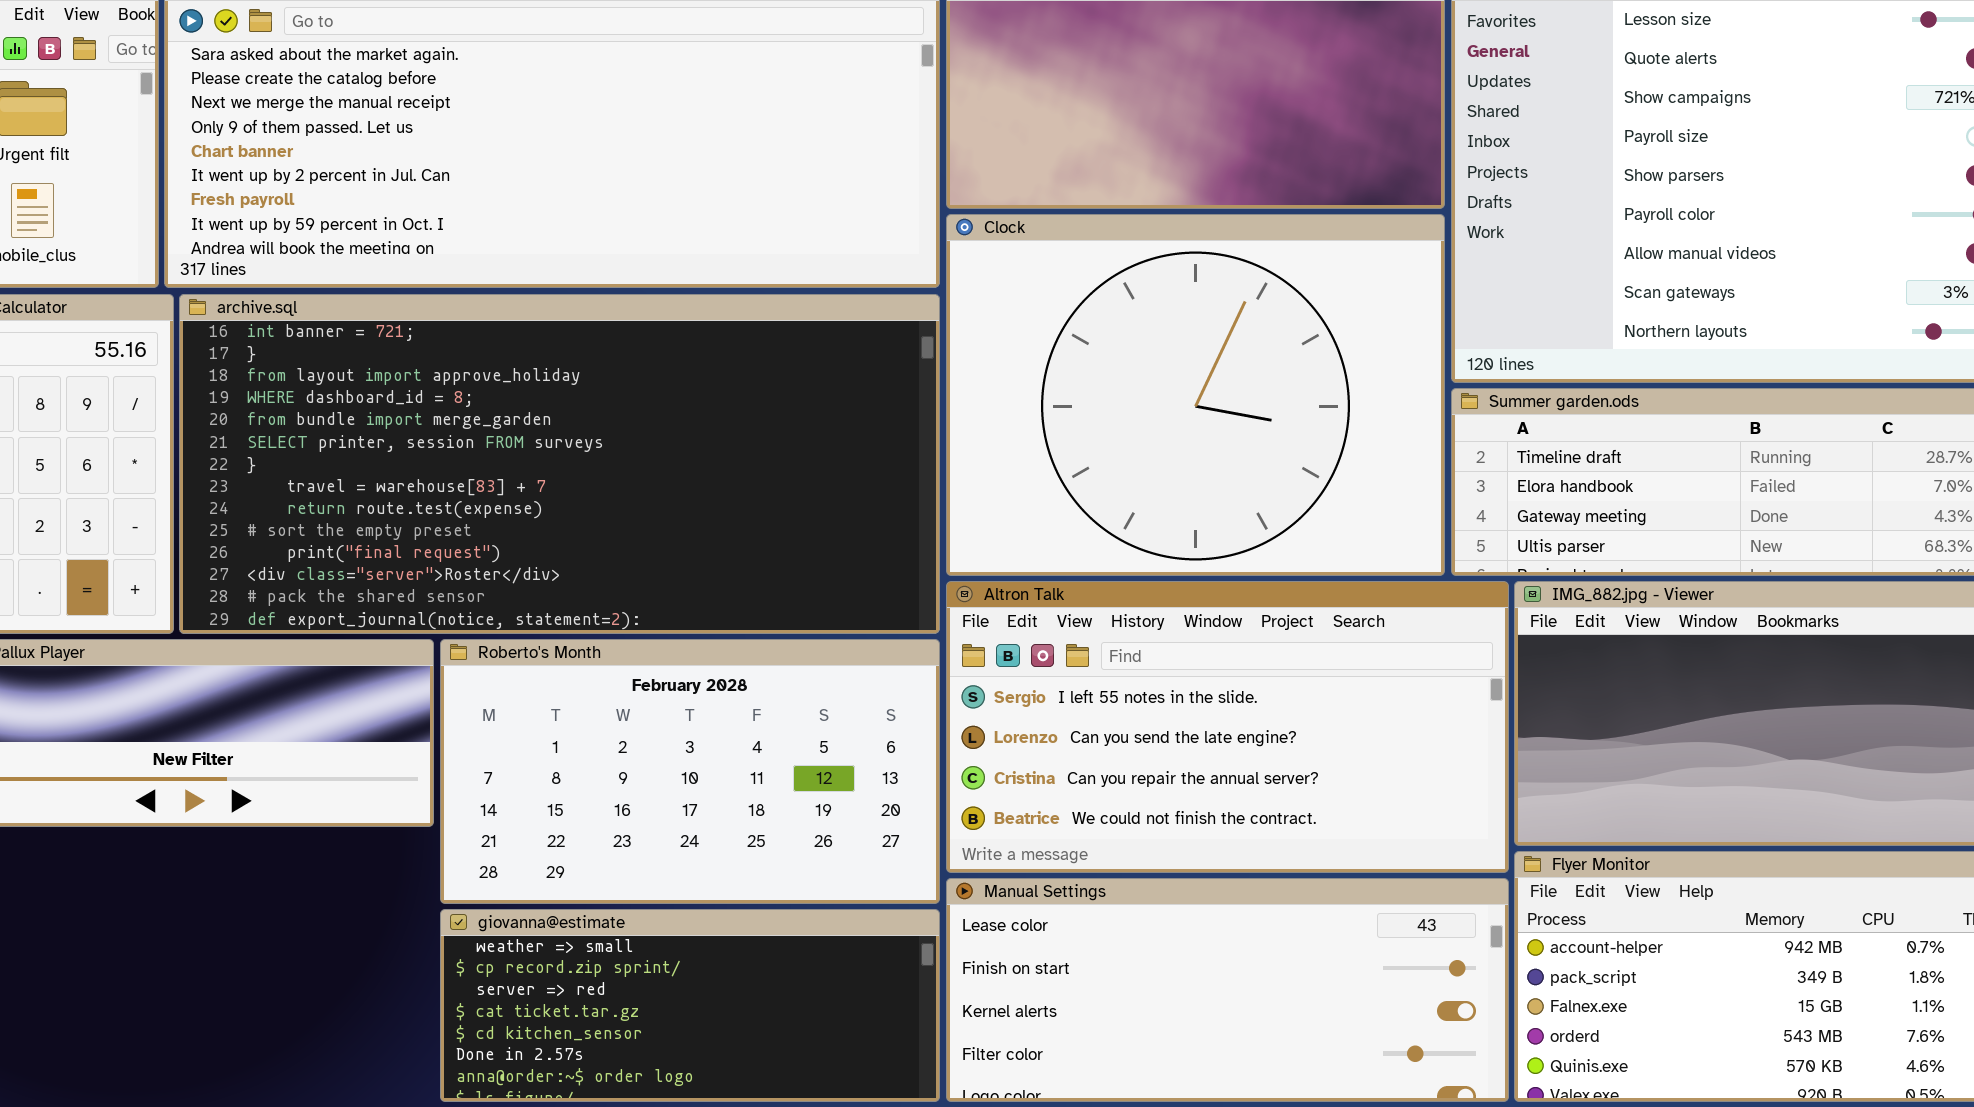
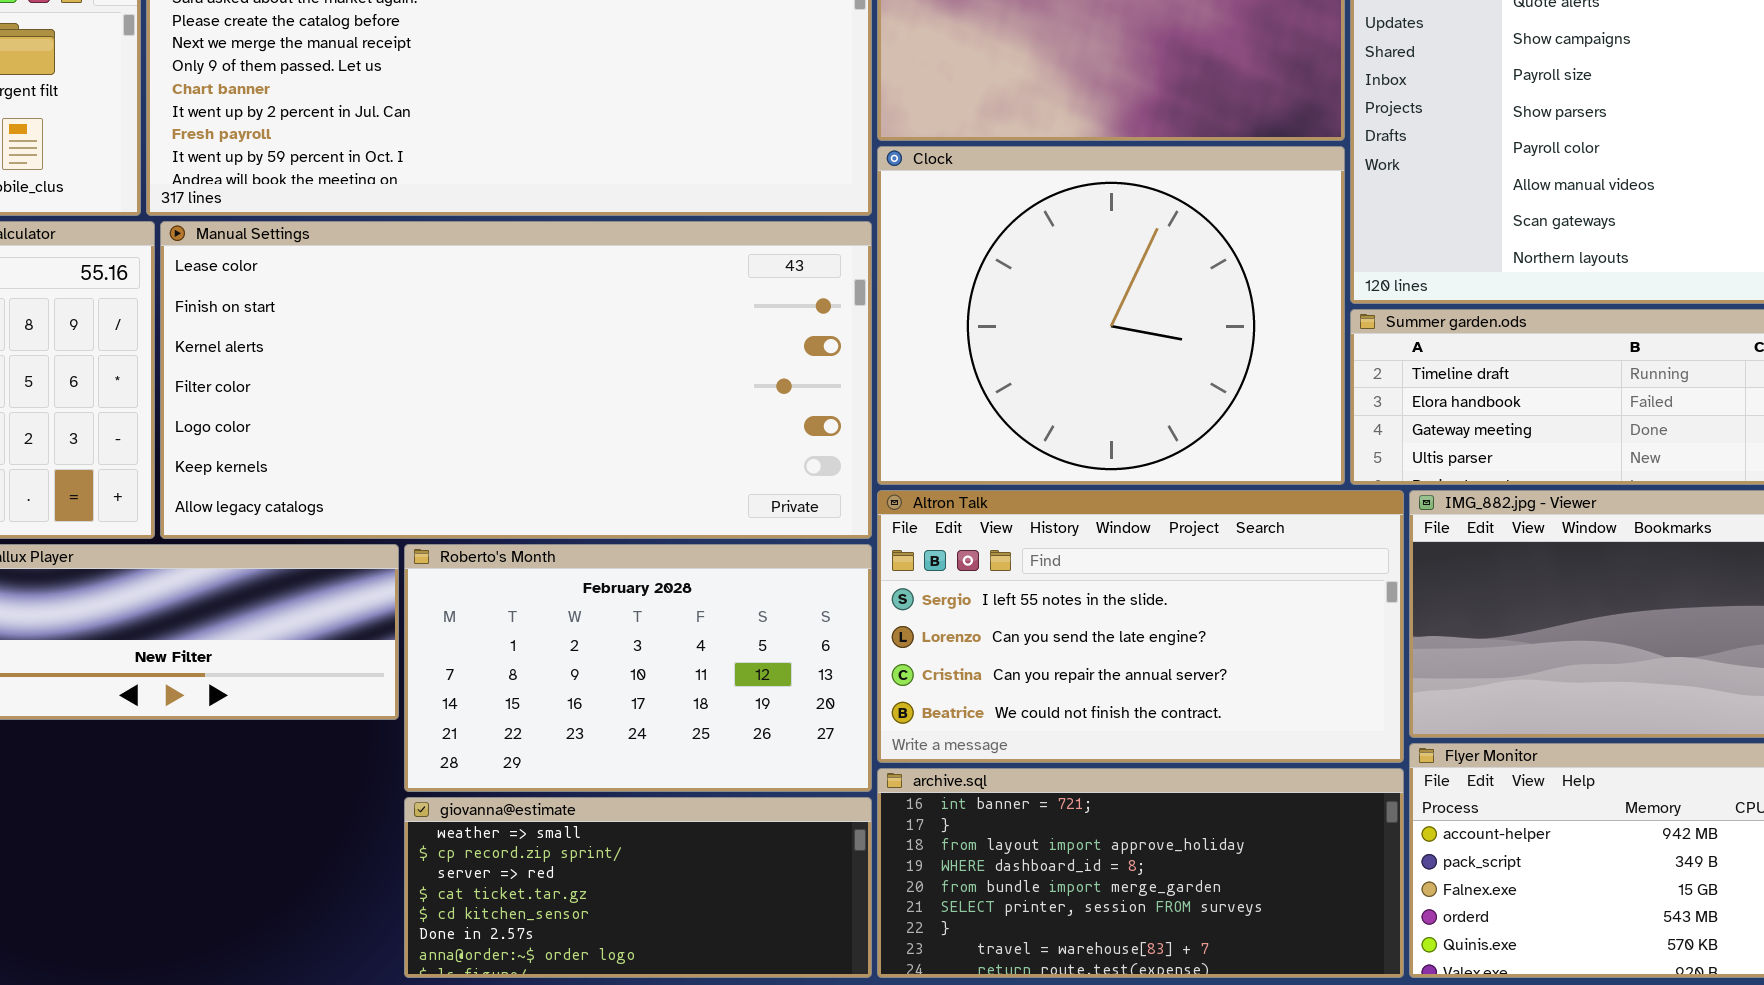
archive.sql: [179,294,940,634] -> [877,768,1404,978], moved, resized
Manual Settings: [946,878,1509,1102] -> [160,221,872,539], moved, resized

